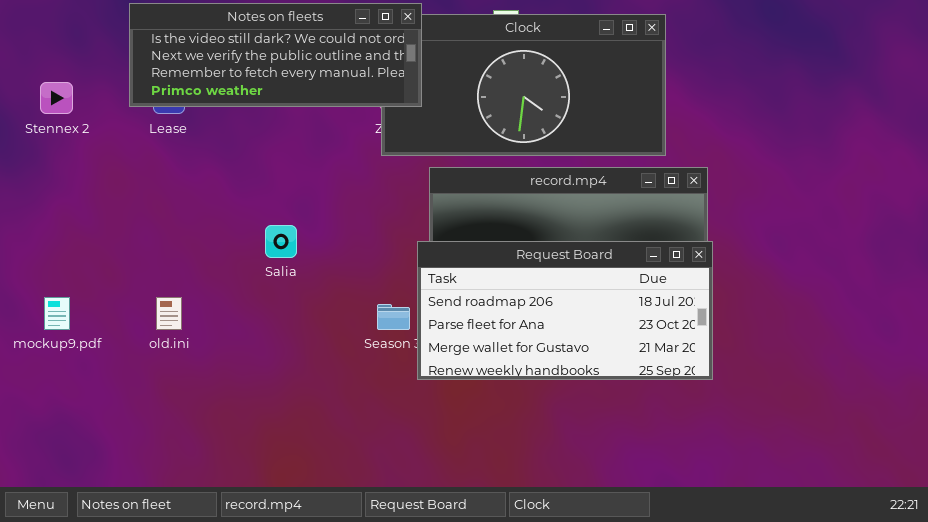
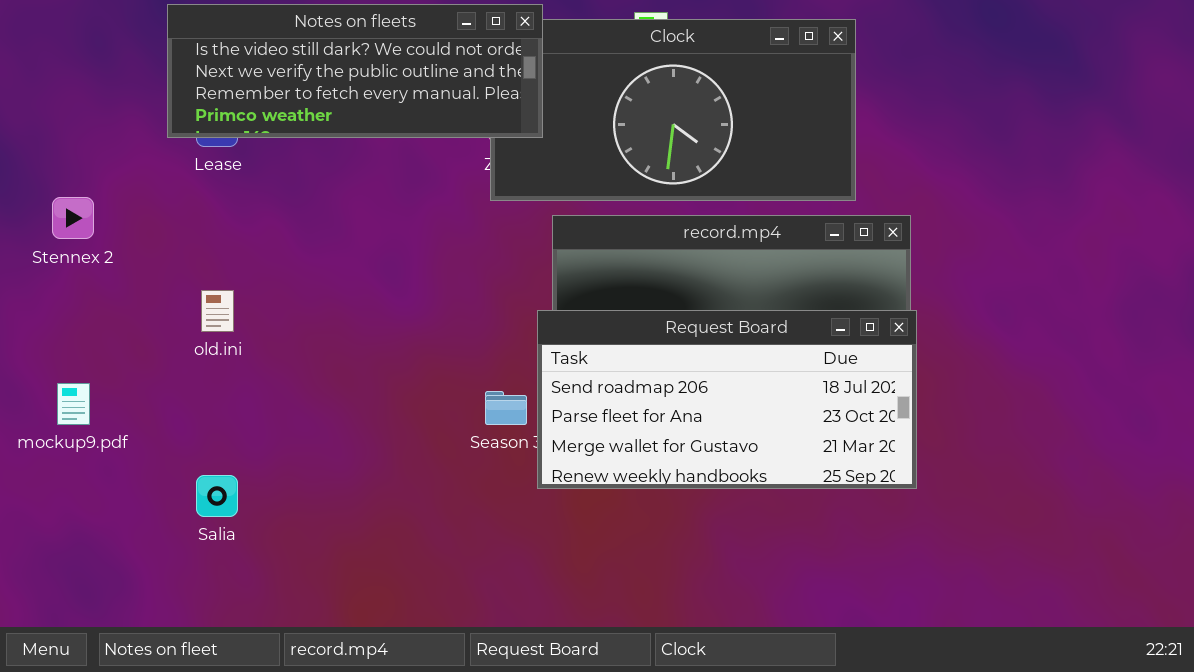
Stennex 2: [40,82,73,114] -> [52,197,94,239], moved
Salia: [265,225,297,258] -> [196,475,238,517], moved
old.ini: [156,297,182,330] -> [201,290,234,332], moved

